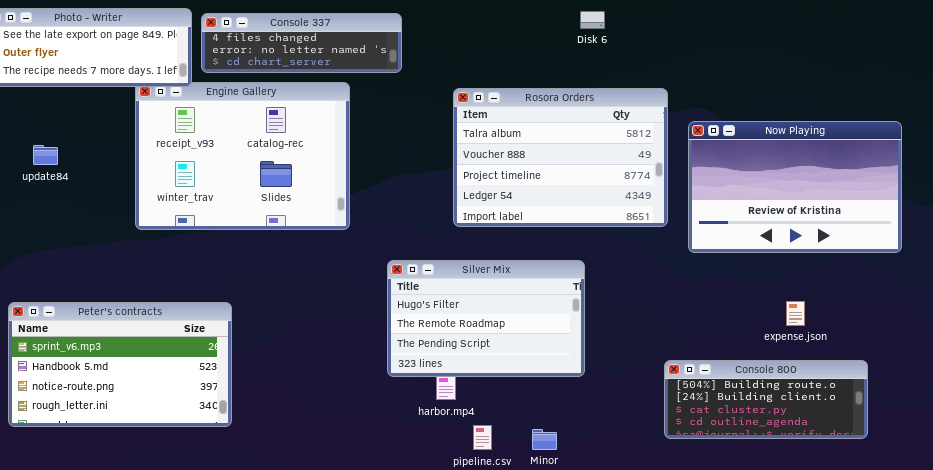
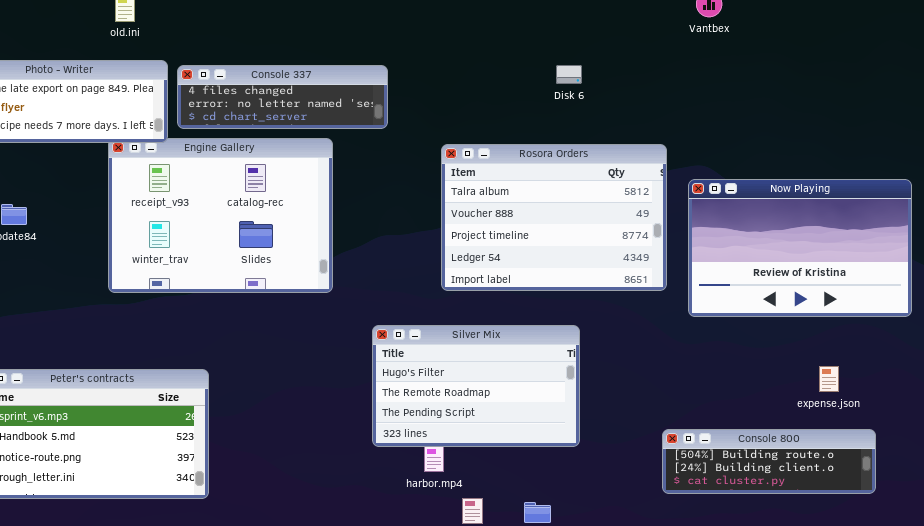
Disk 6: [580,11,605,29] -> [556,65,582,84], moved
expense.json: [786,301,805,326] -> [819,366,839,392], moved
Console 800: [664,360,868,439] -> [662,429,876,494], resized

